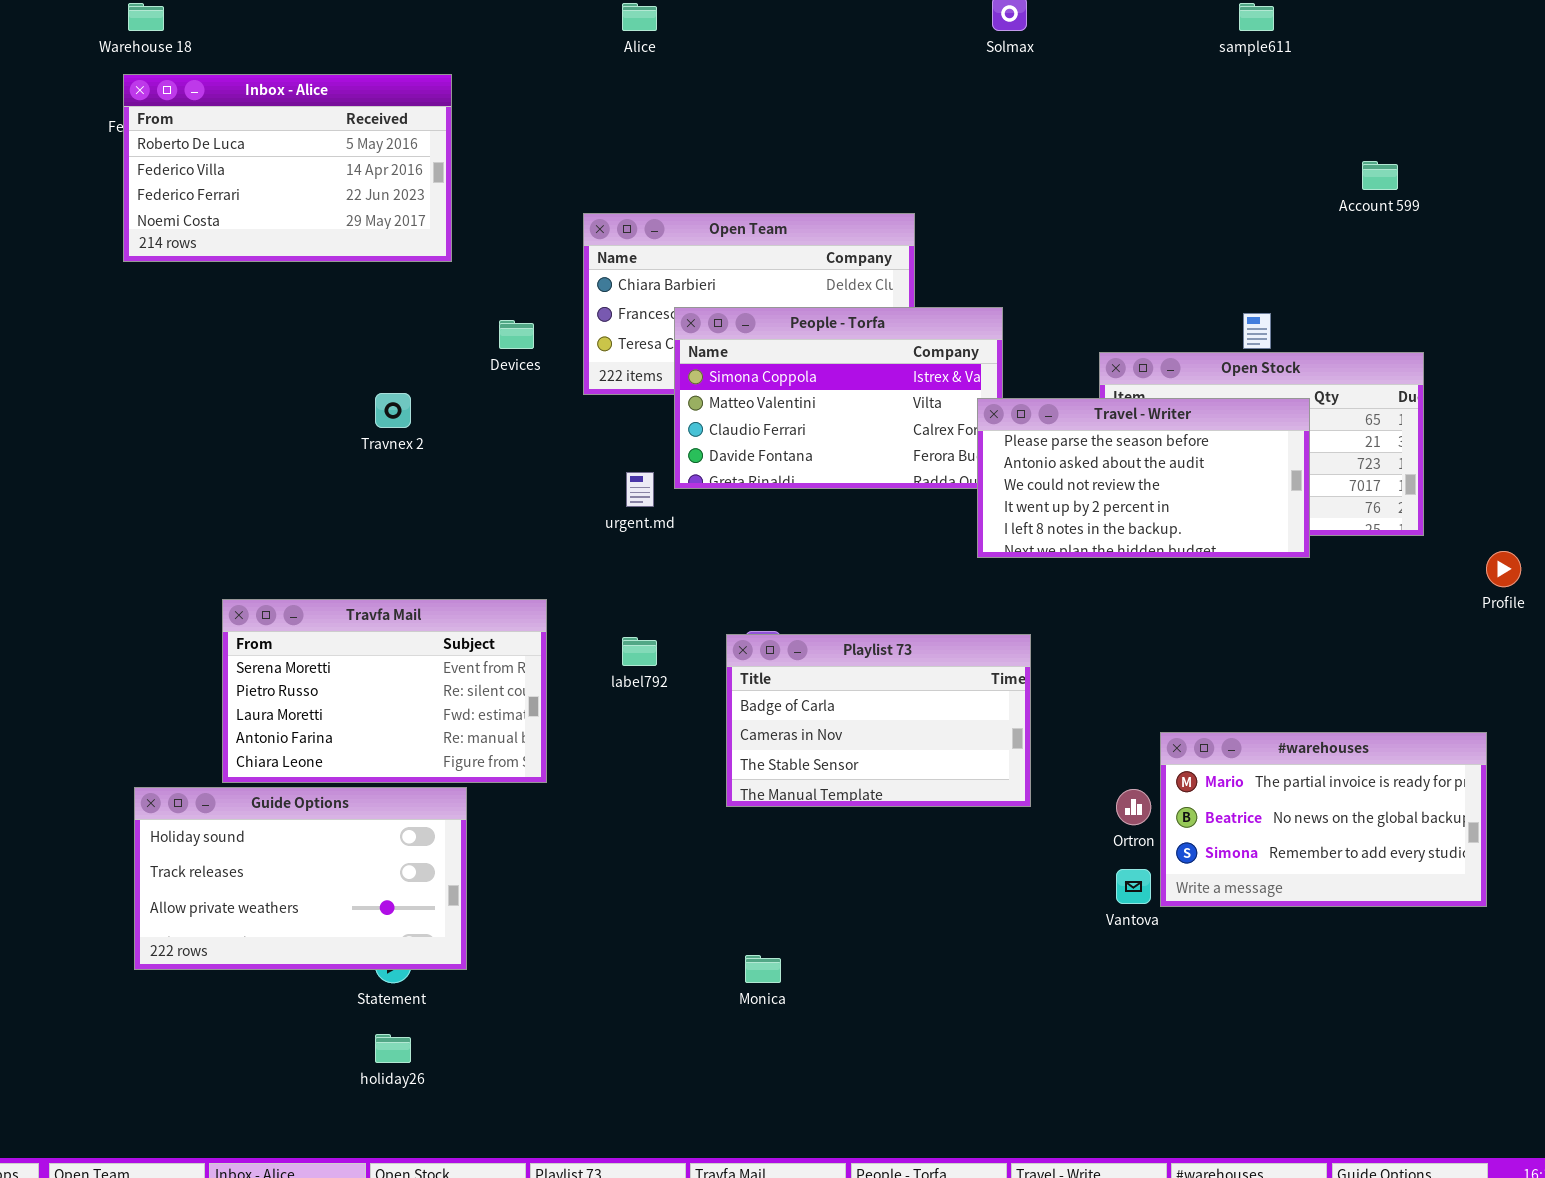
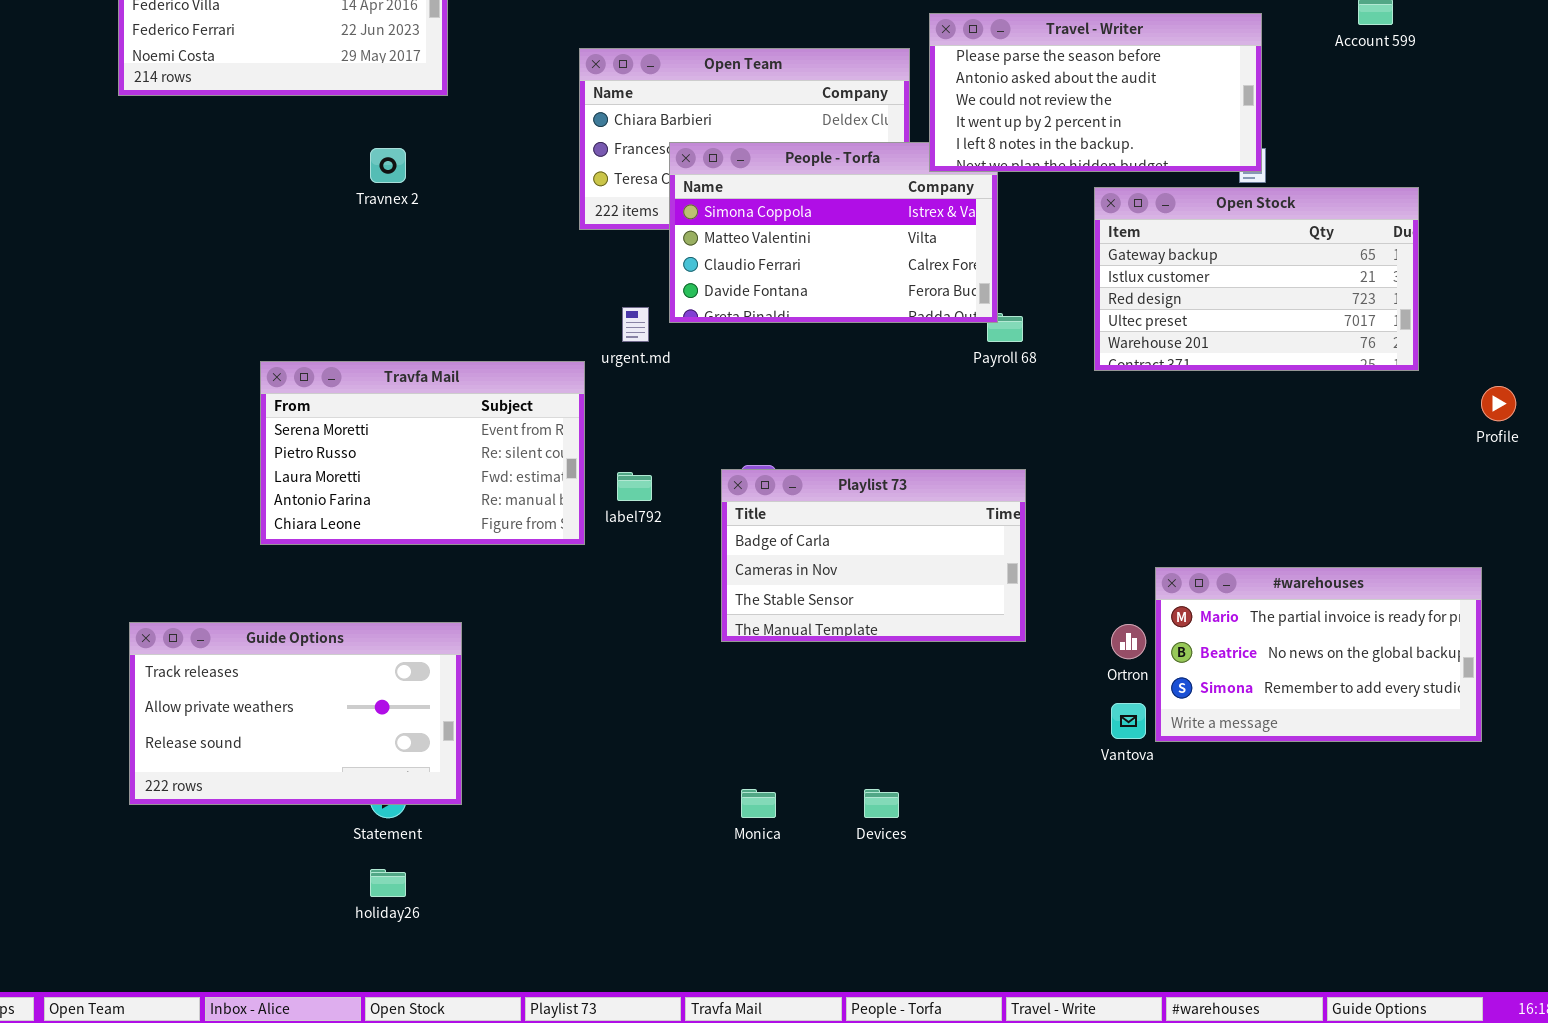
Devices: [499,320,534,349] -> [864,789,899,818], moved
Travnex 2: [375,393,411,428] -> [370,148,406,183], moved
Travel - Writer: [977,398,1310,558] -> [929,13,1262,172], moved
Travfa Mail: [222,599,547,783] -> [260,361,585,545], moved
Guide Options: [134,787,467,970] -> [129,622,462,805], scrolled down 1 row

